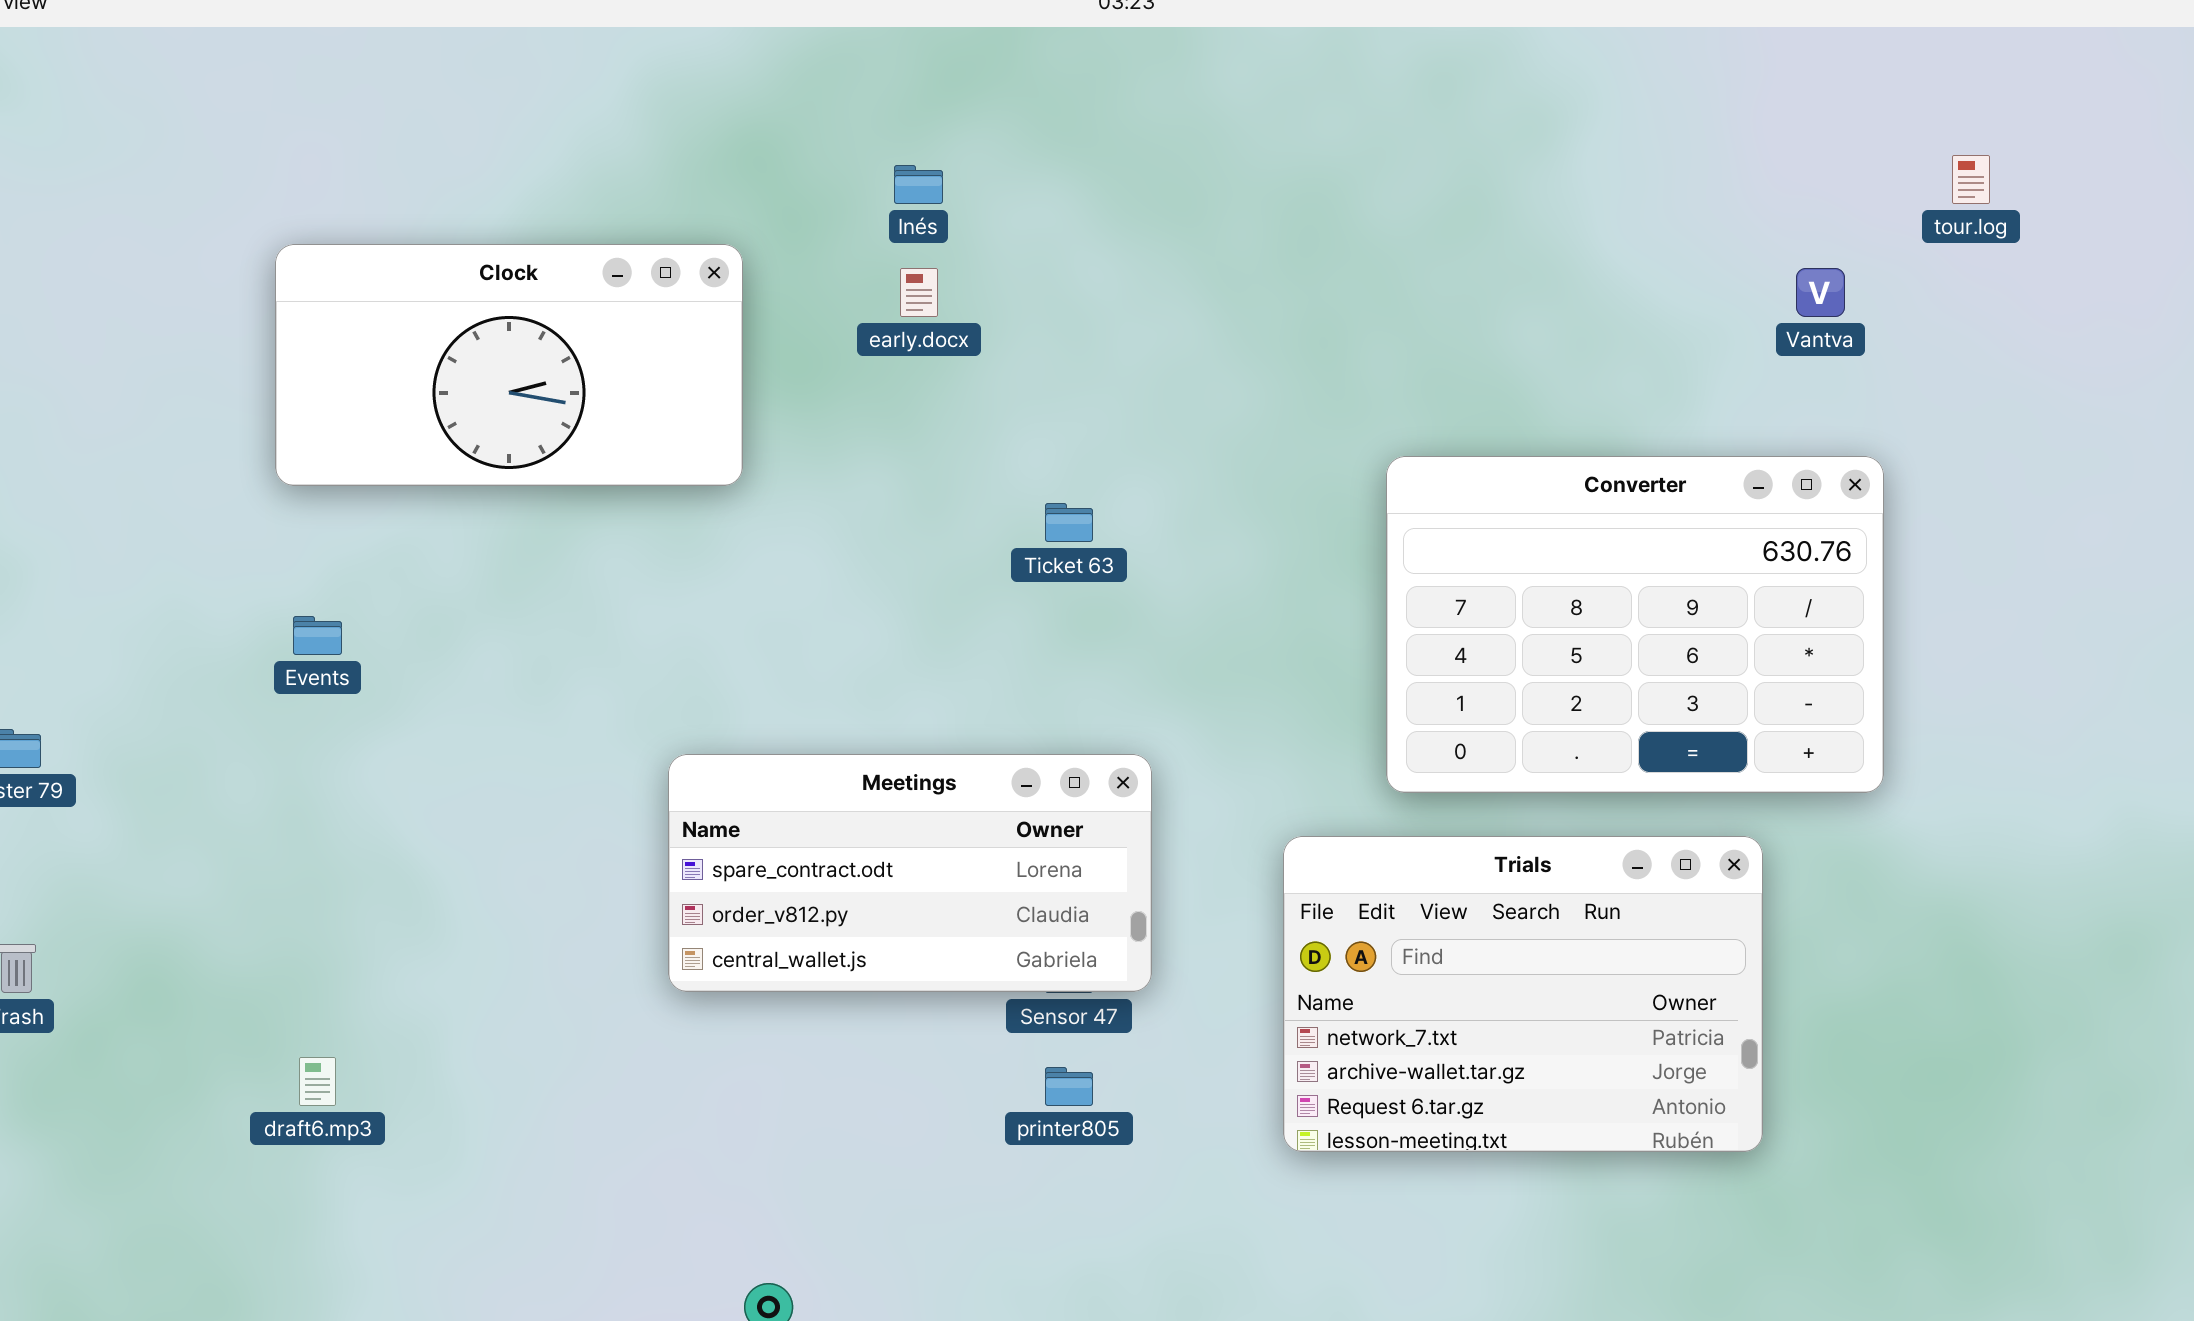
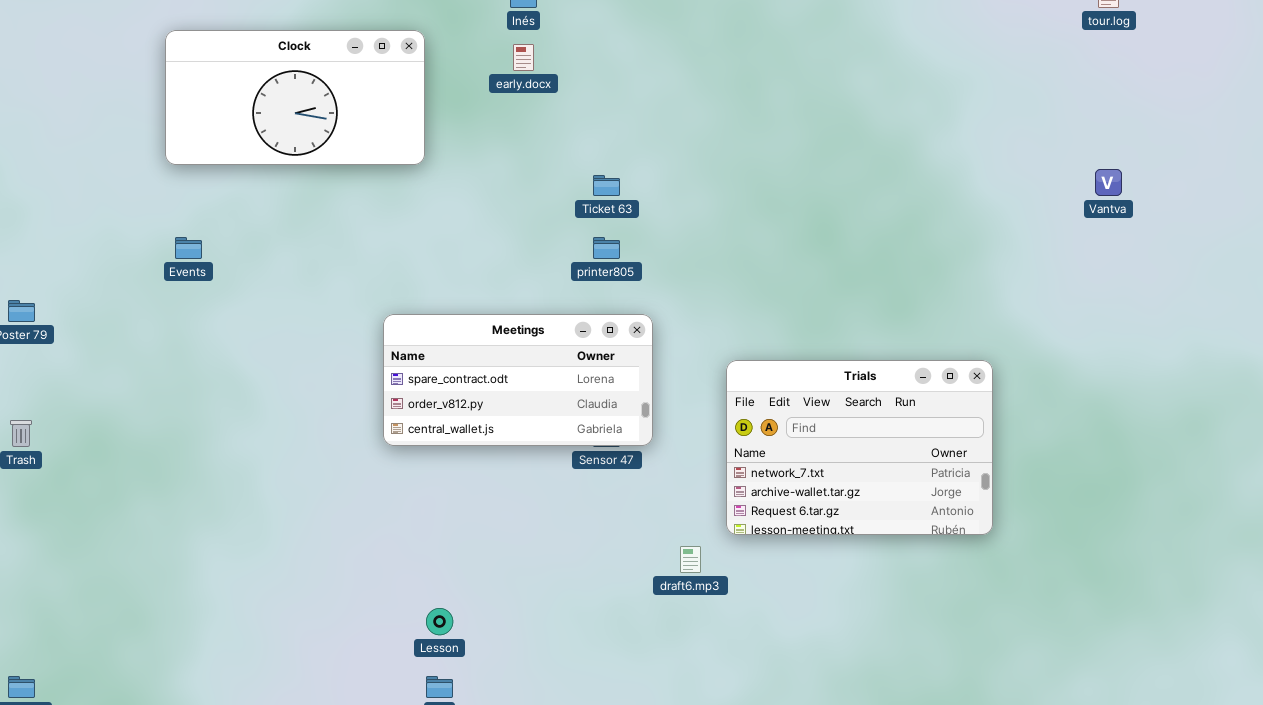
Vantva: [1796,268,1845,317] -> [1095,169,1122,196], moved
Converter: [1386,456,1884,793] -> none, closed
draft6.mp3: [299,1057,336,1106] -> [680,546,701,573], moved
printer805: [1045,1067,1093,1106] -> [593,237,620,259], moved

